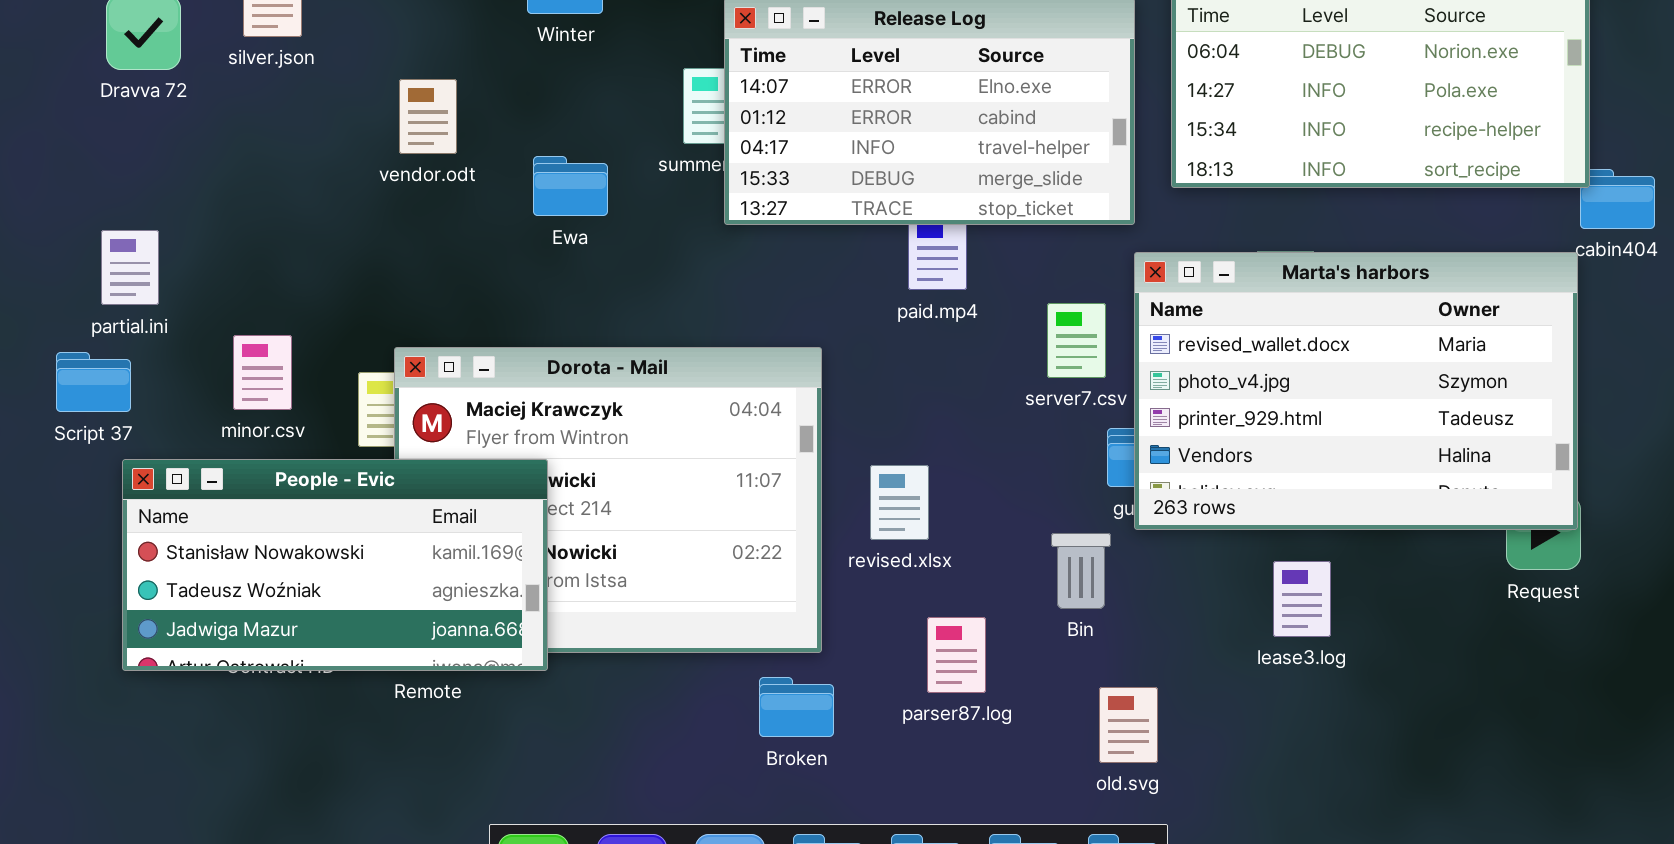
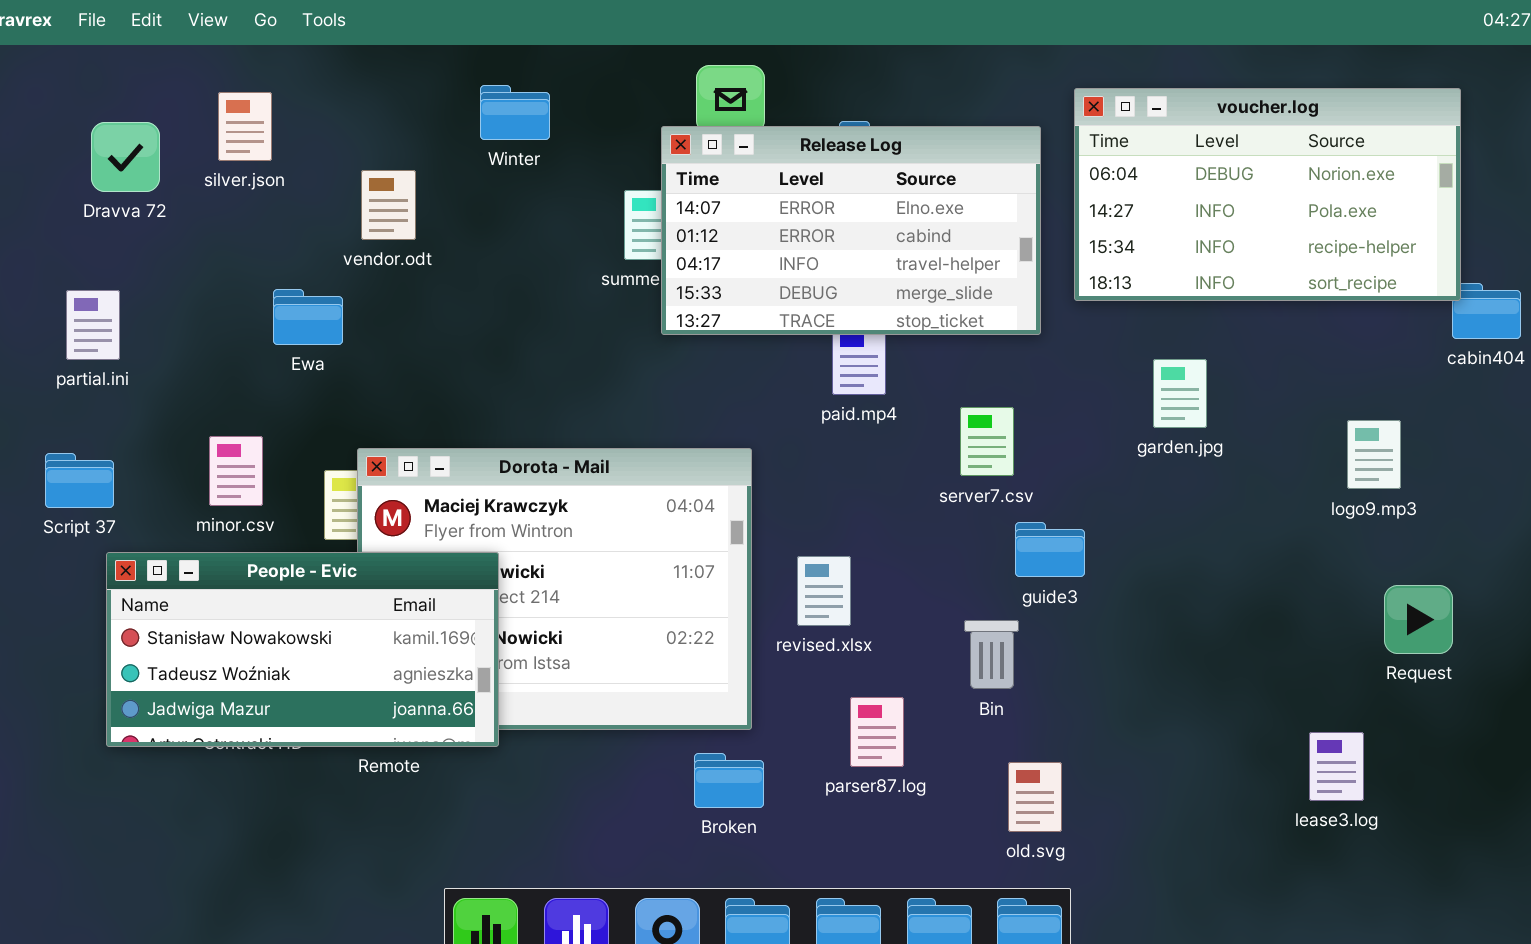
vendor.odt: [399,79,457,154] -> [361,170,416,240], moved
Ewa: [533,156,608,216] -> [273,289,343,345], moved
partial.ini: [101,230,159,305] -> [66,290,120,360], moved
Marta's harbors: [1134,252,1578,530] -> none, closed
lease3.log: [1273,561,1331,637] -> [1309,732,1364,801], moved

